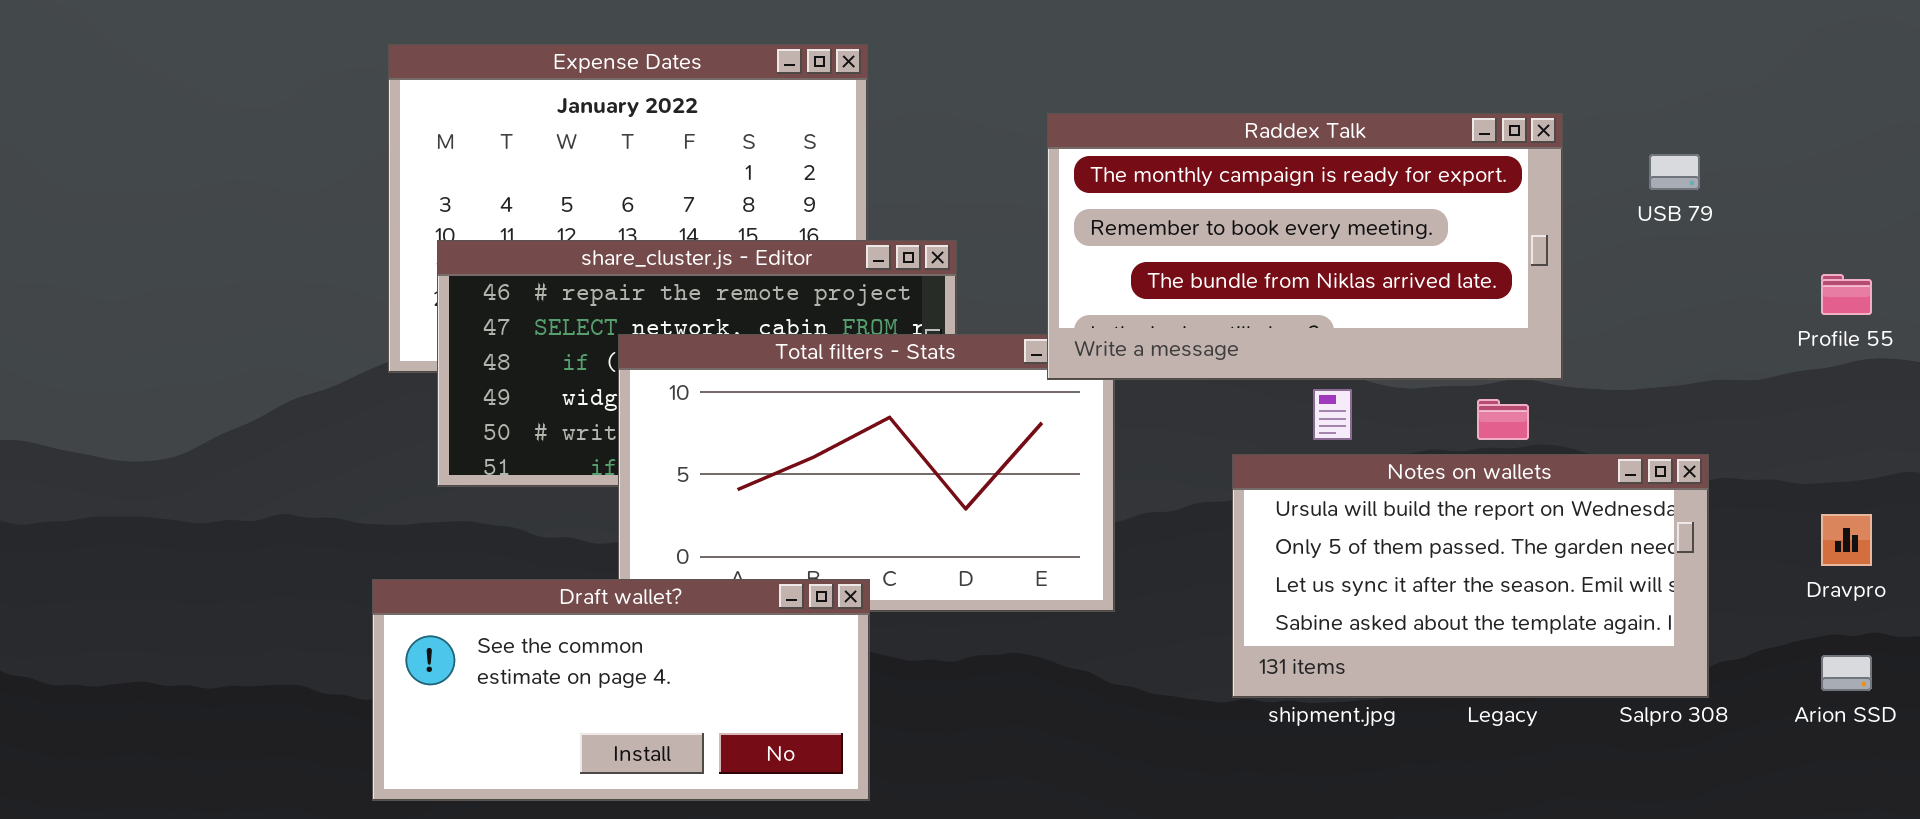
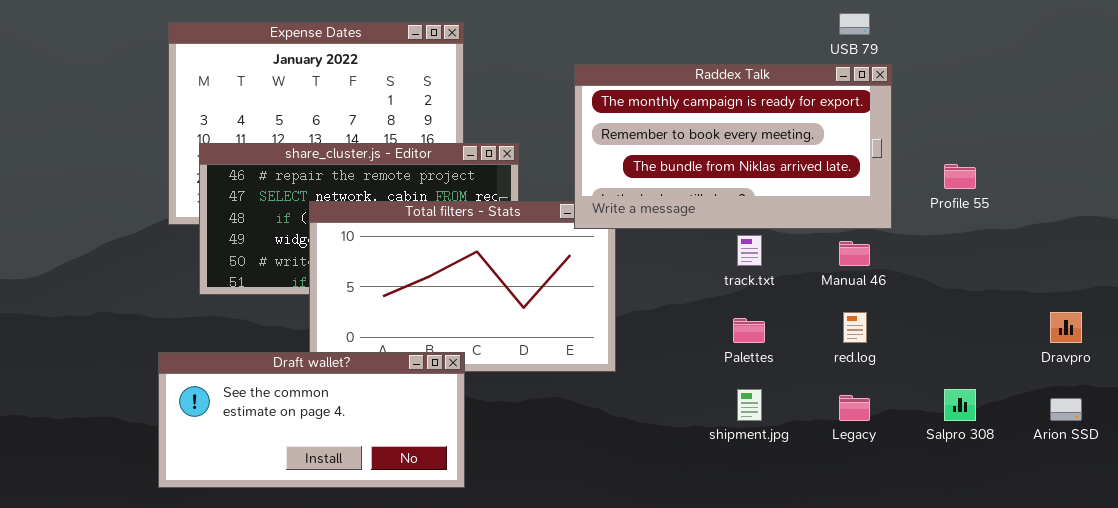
USB 79: [1649,154,1700,190] -> [839,13,870,35], moved
Profile 55: [1821,274,1872,315] -> [944,164,976,189], moved
Notes on wallets: [1232,454,1709,698] -> none, closed

